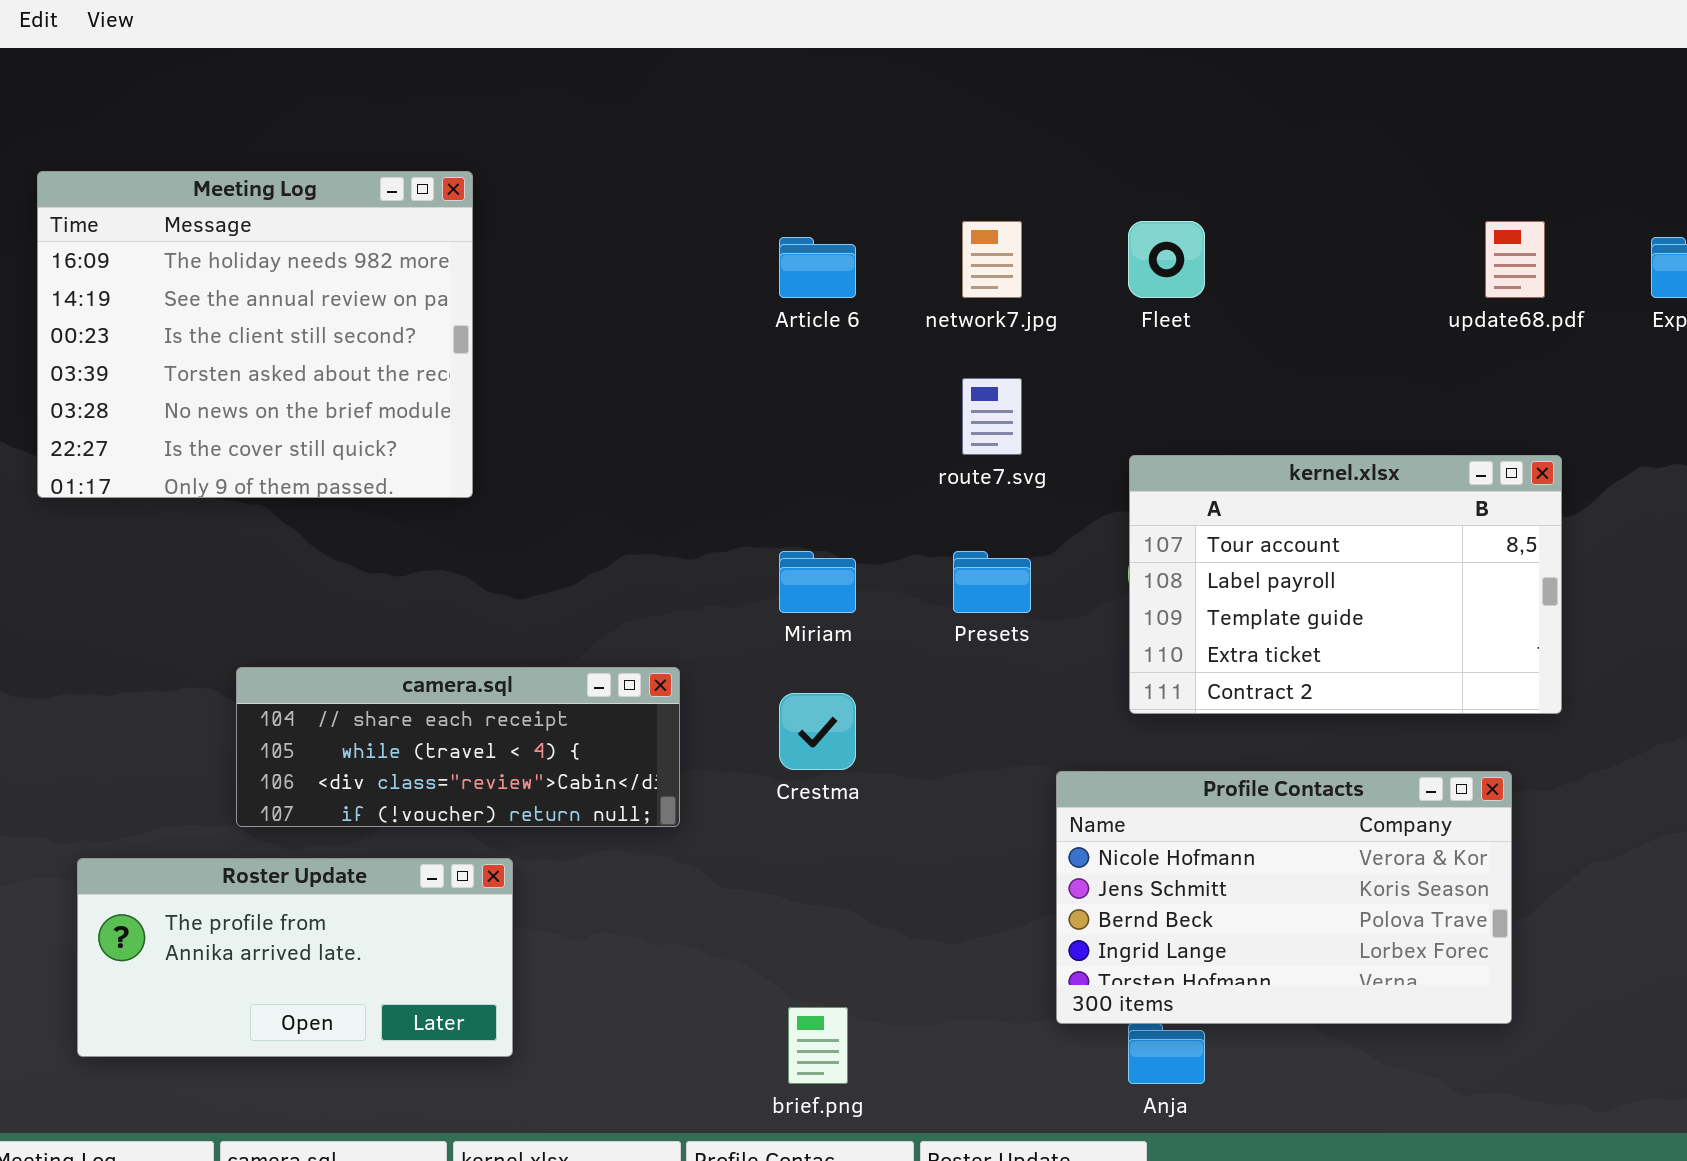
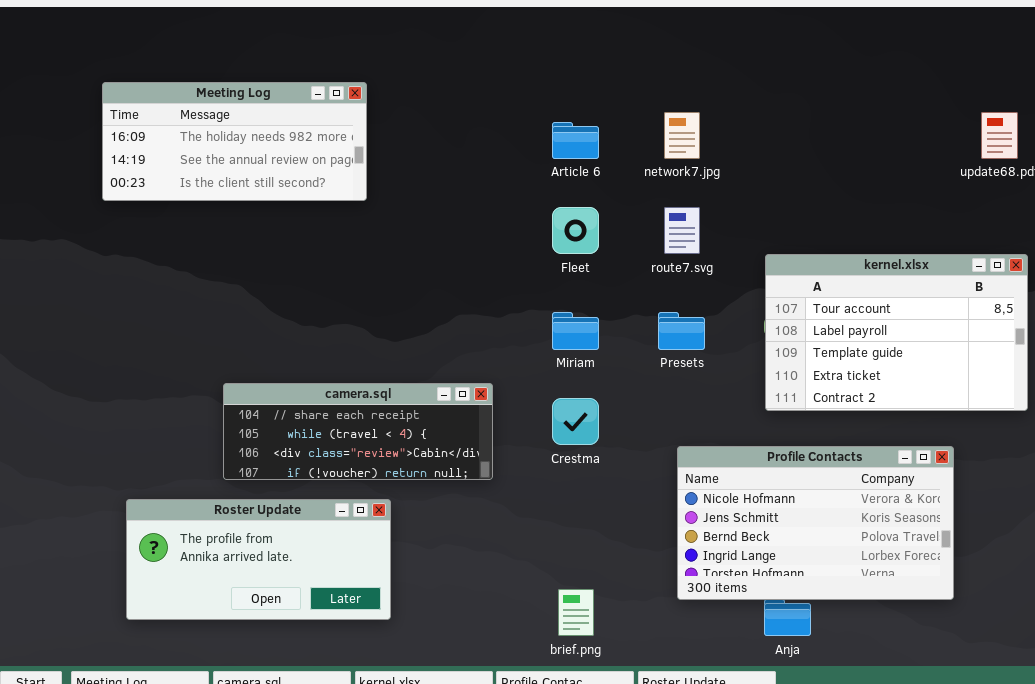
Meeting Log: [37,171,473,498] -> [102,82,367,201], resized
Fleet: [1128,221,1205,298] -> [552,207,599,254], moved
Profile Contacts: [1056,771,1512,1024] -> [677,446,954,600], moved

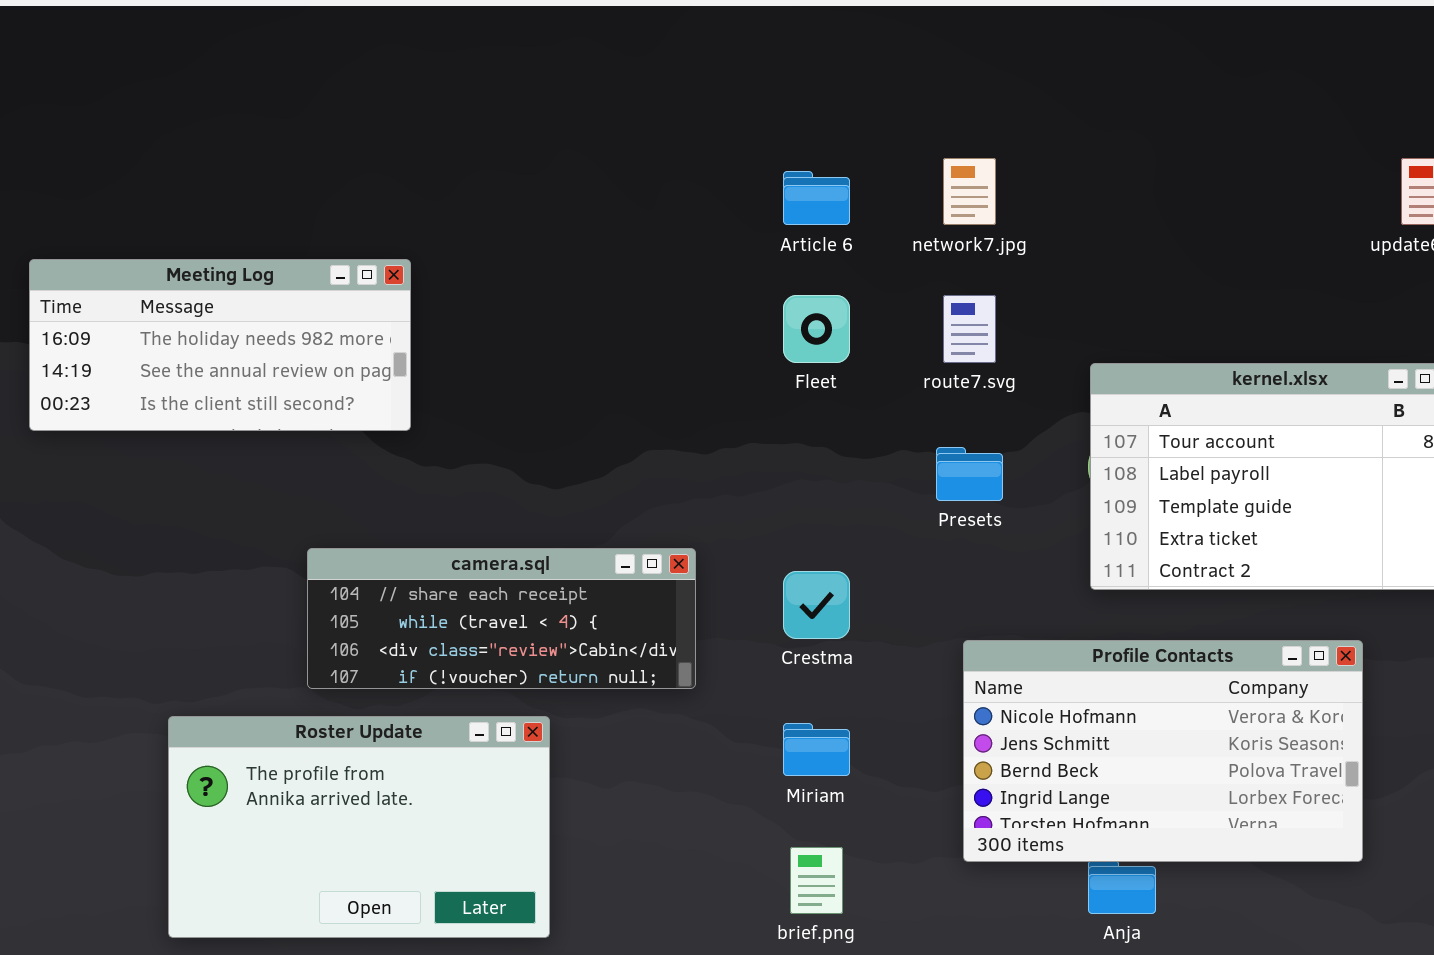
Meeting Log: [102,82,367,201] -> [29,259,411,431], moved
Miriam: [552,312,599,350] -> [783,723,850,776], moved
Roster Update: [126,499,391,620] -> [168,716,550,938], resized

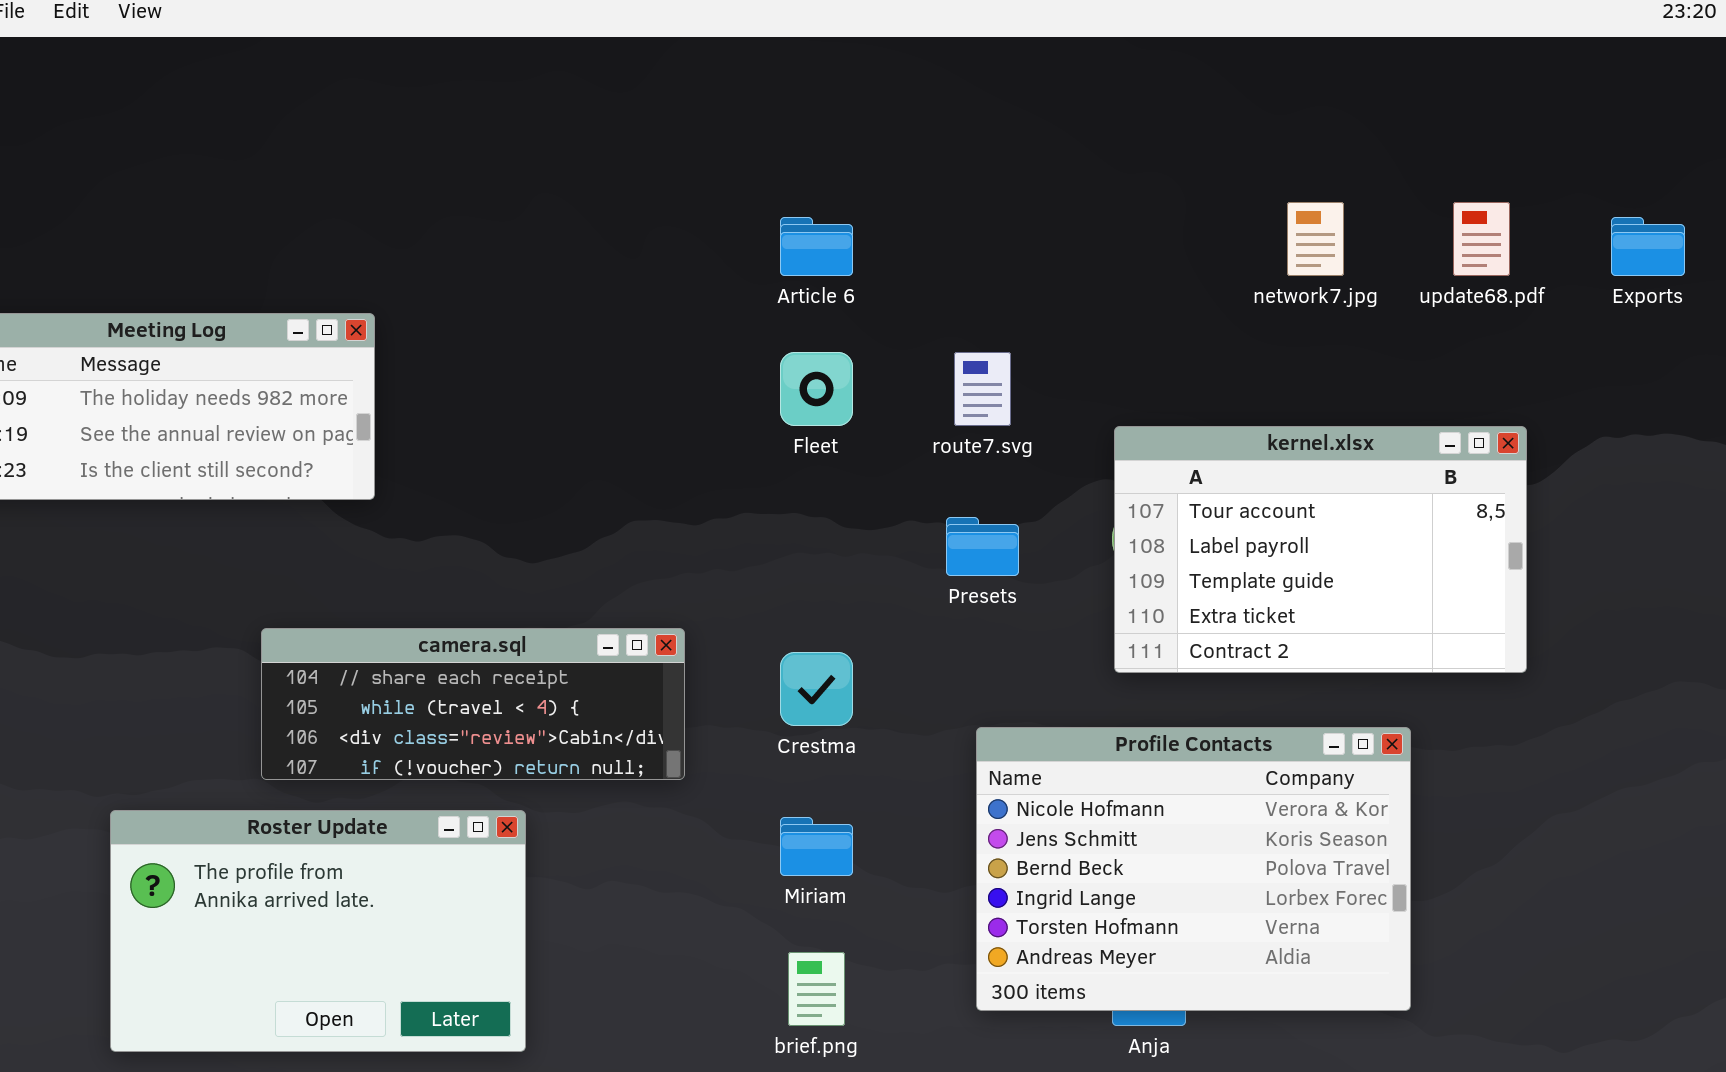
network7.jpg: [943,158,996,225] -> [1287,202,1344,276], moved
Profile Contacts: [963,640,1363,862] -> [976,727,1411,1011], resized

